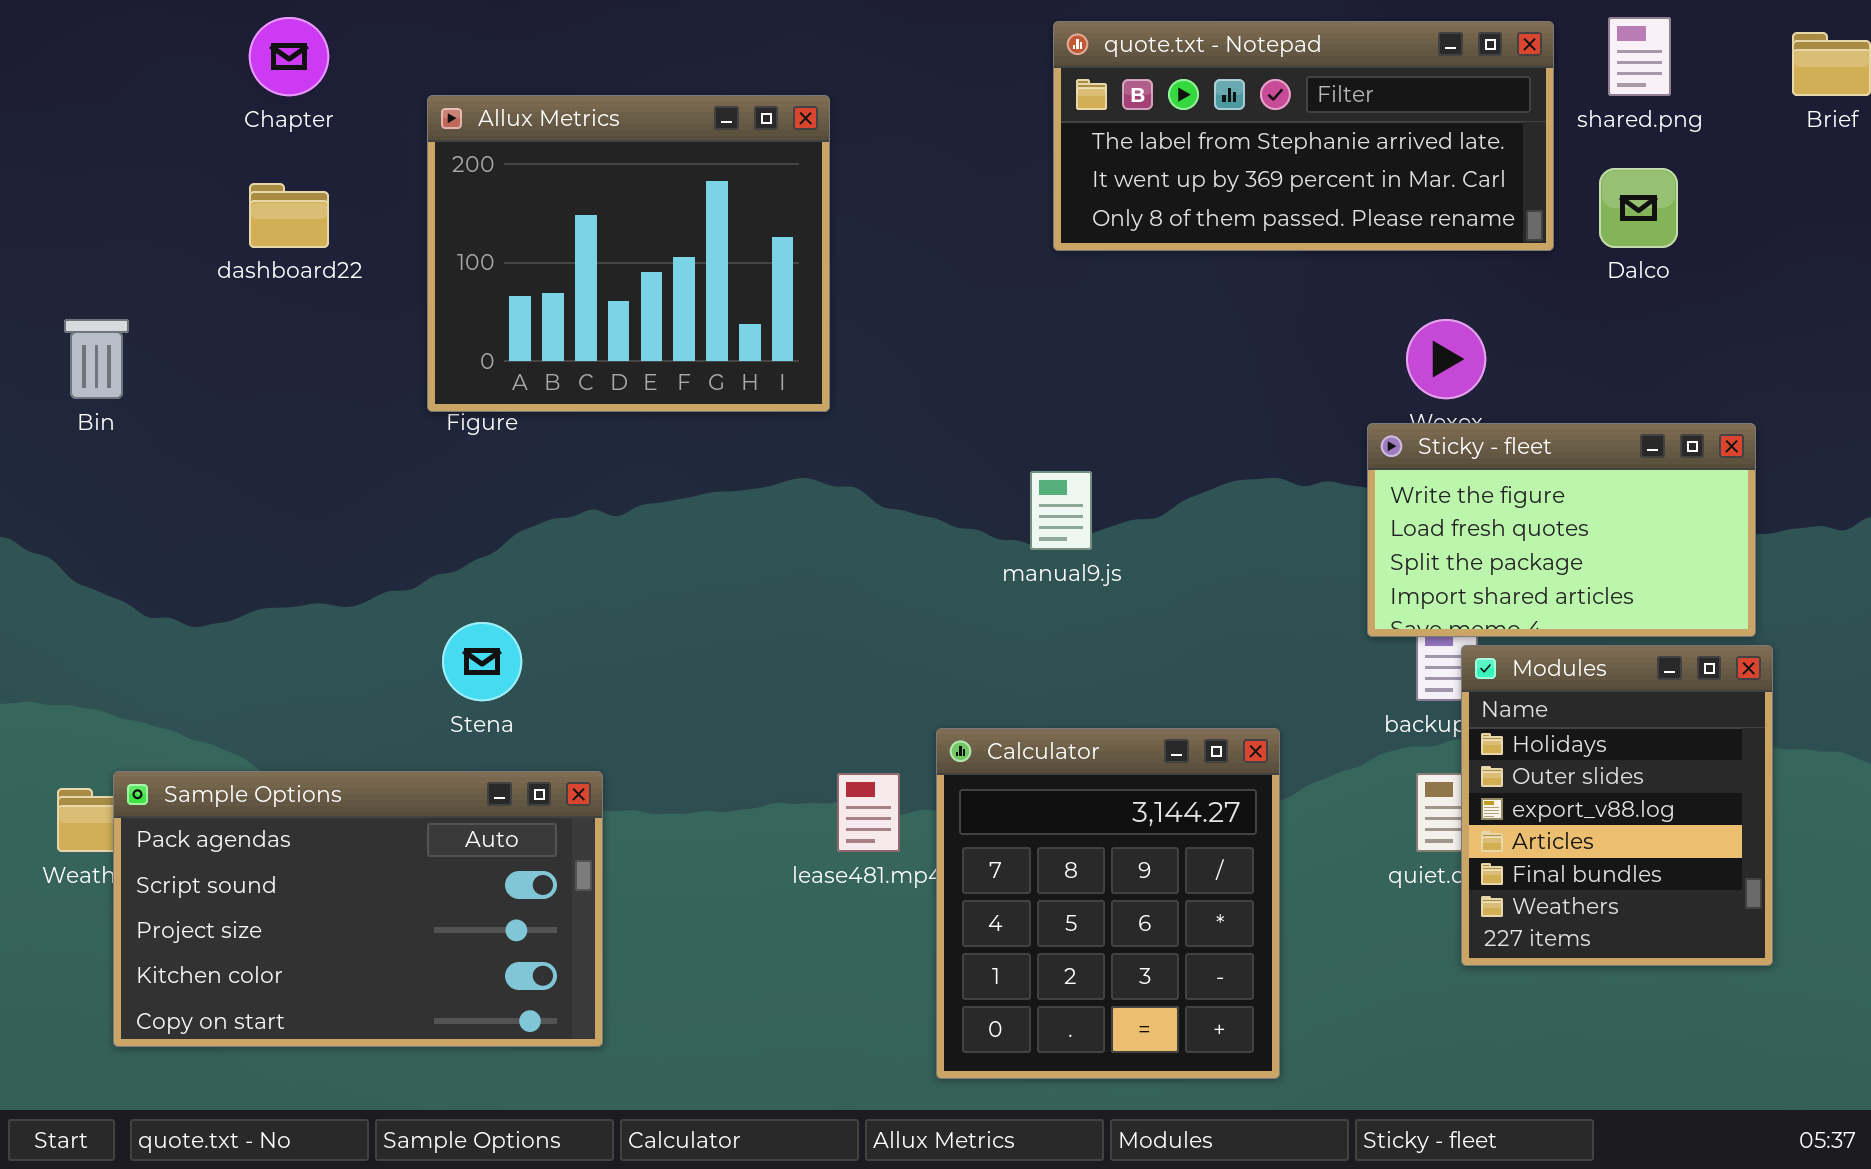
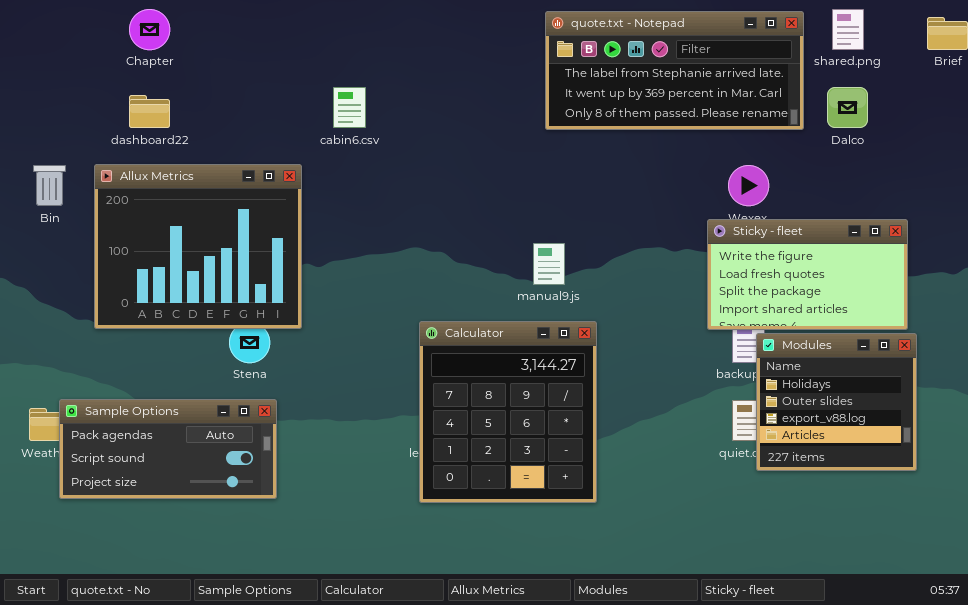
Allux Metrics: [427,95,830,412] -> [94,164,302,329], moved
Modules: [1461,645,1773,966] -> [756,333,917,471], resized
Calculator: [936,728,1280,1079] -> [419,321,597,503], moved
Sample Options: [113,771,603,1047] -> [59,399,277,499], resized

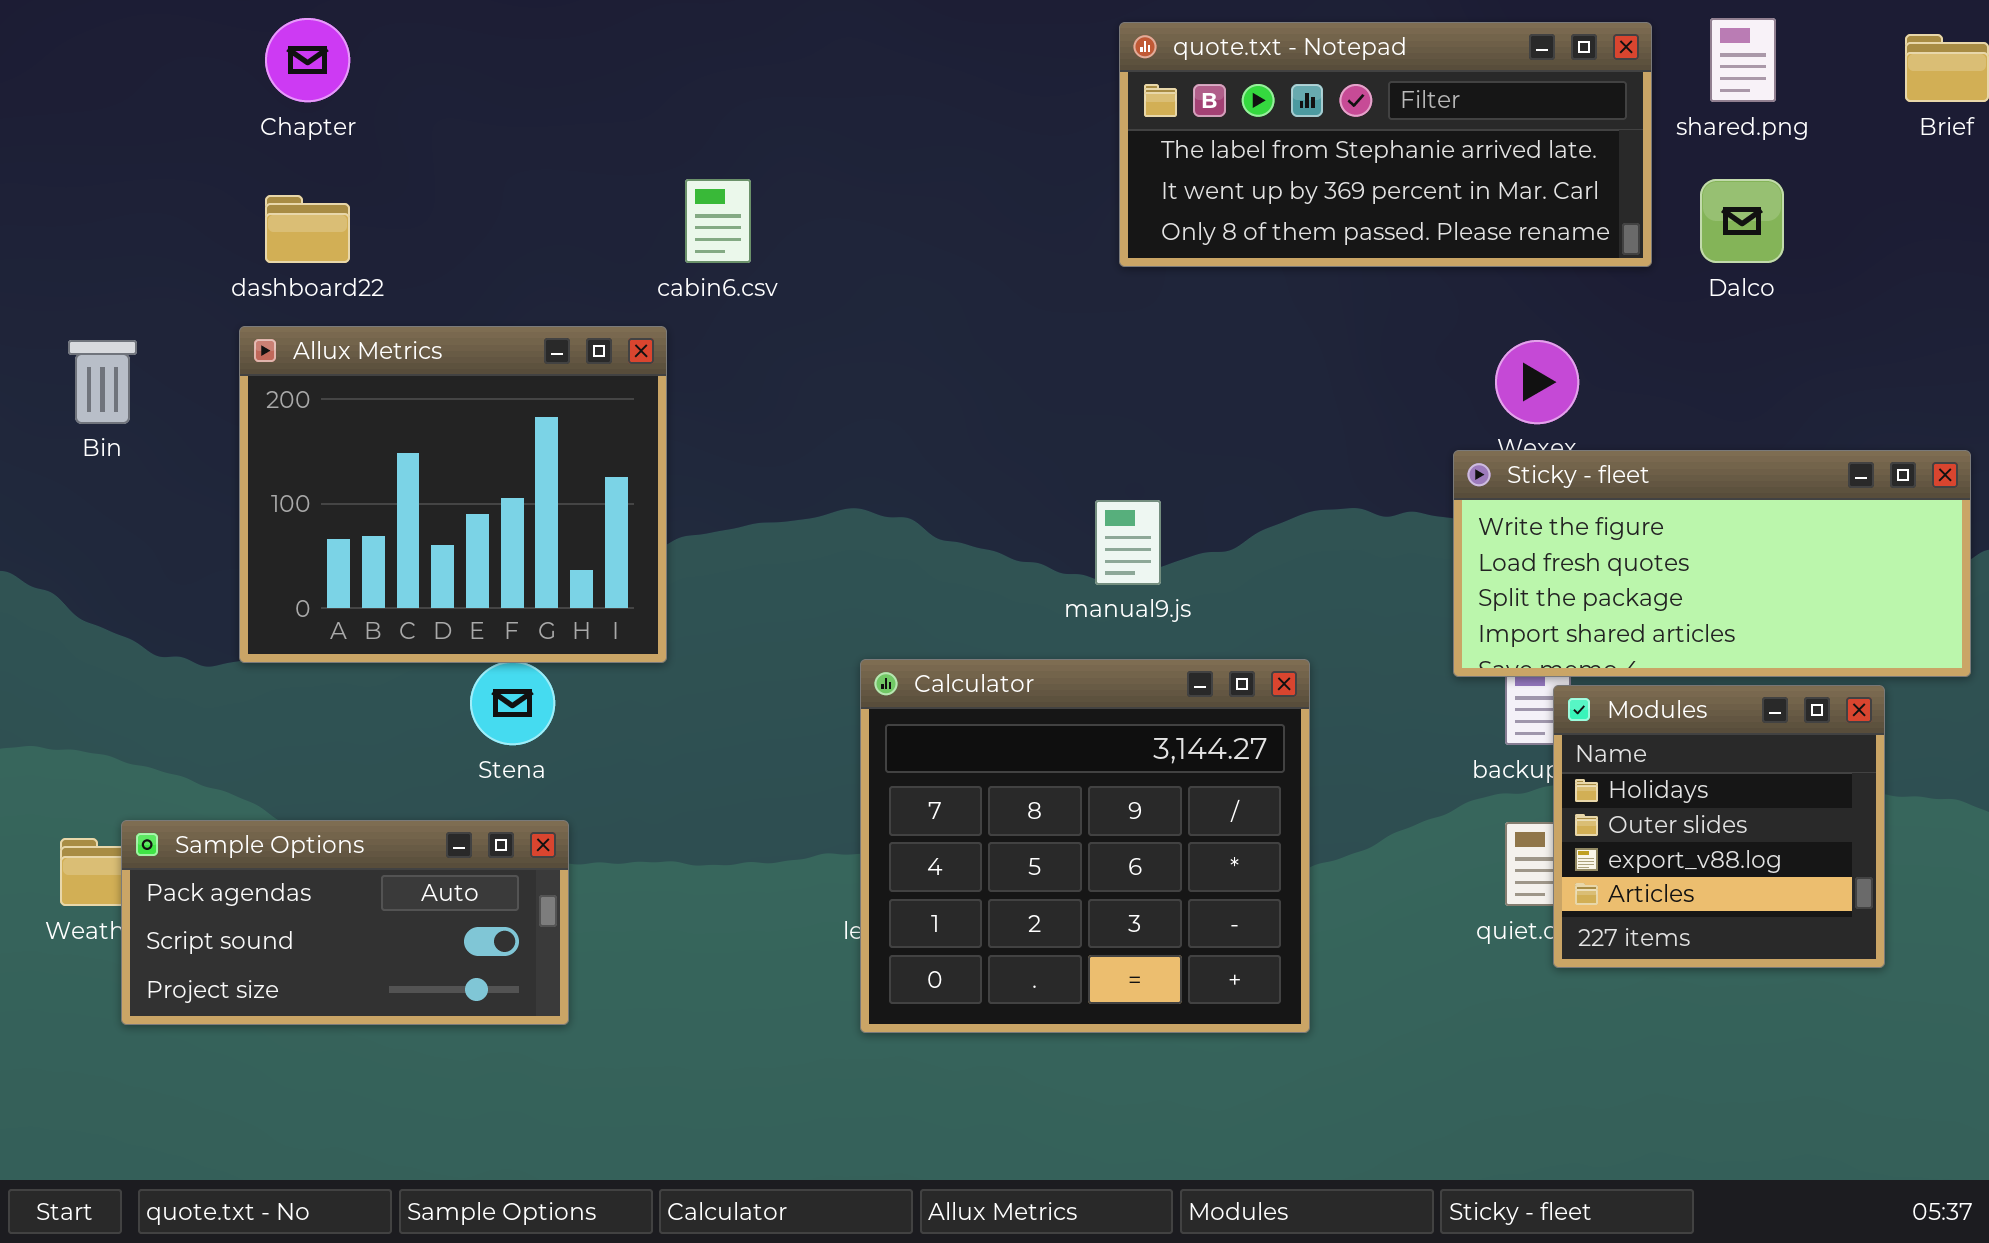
Allux Metrics: [94,164,302,329] -> [239,326,667,663], moved
Sticky - fleet: [707,219,908,330] -> [1453,450,1971,677], resized
Calculator: [419,321,597,503] -> [860,659,1310,1033], resized

